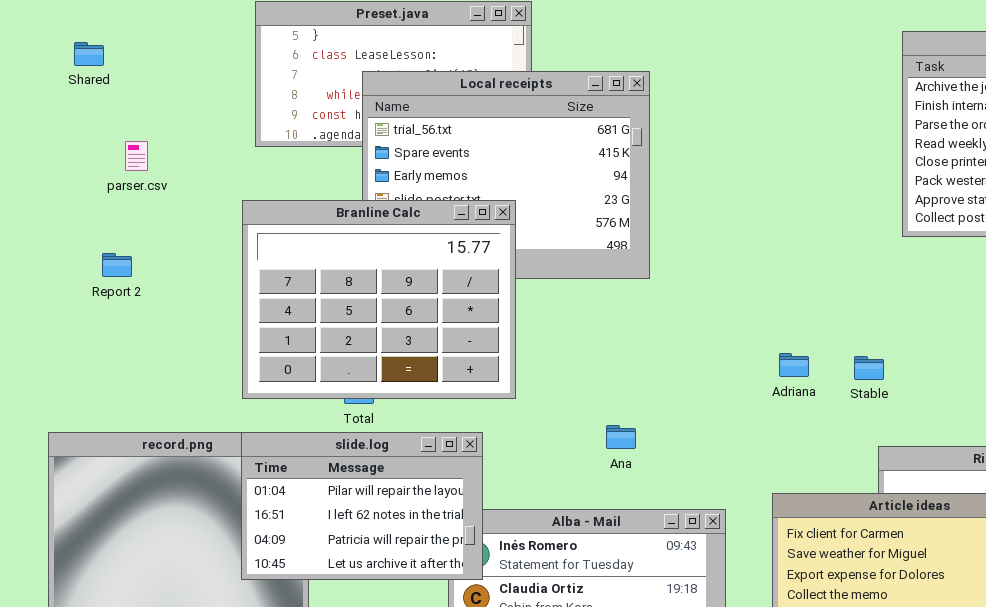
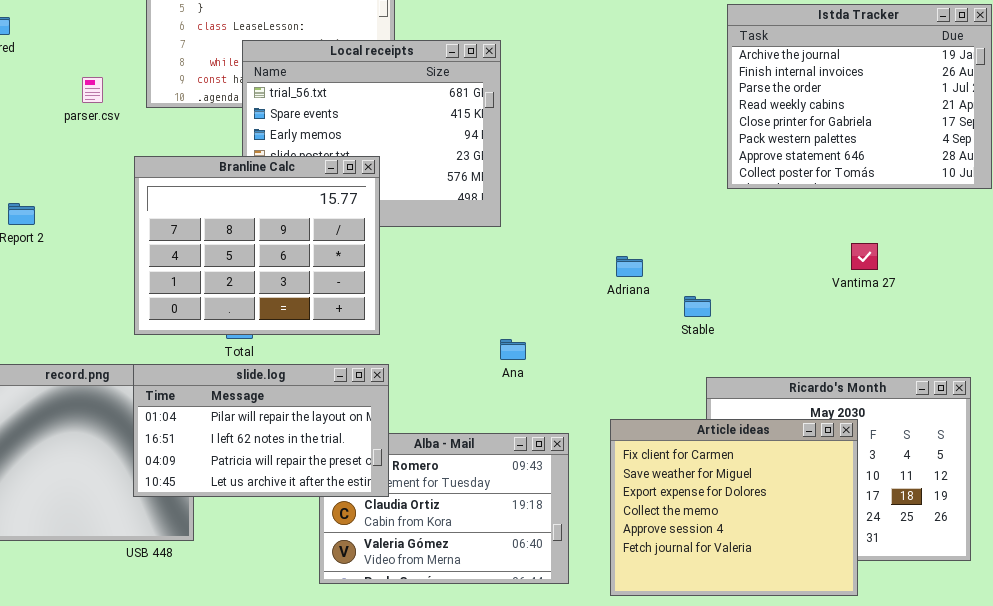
parser.csv: [125,141,148,171] -> [82,77,103,103], moved
Adriana: [779,353,809,377] -> [616,256,643,277], moved
Ana: [606,425,636,449] -> [500,339,526,360], moved
slide.log: [241,432,483,580] -> [133,364,389,497], resized

